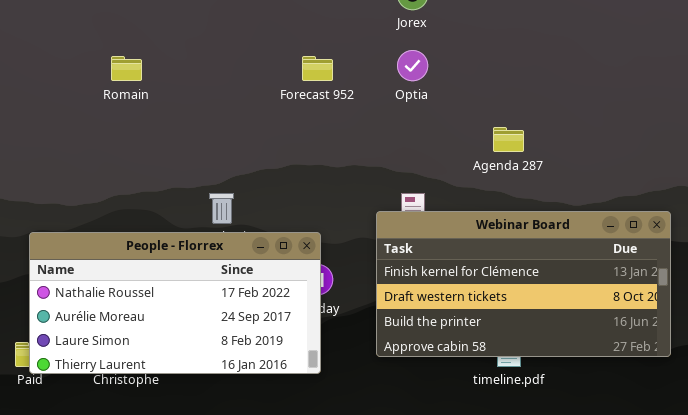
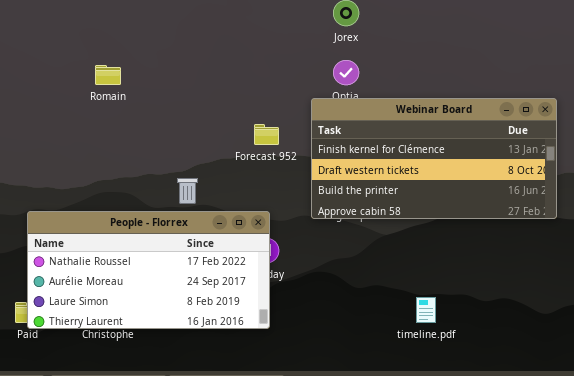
Forecast 952: [302,56,333,81] -> [254,124,279,145], moved
Webinar Board: [376,211,671,357] -> [311,98,557,219], moved

